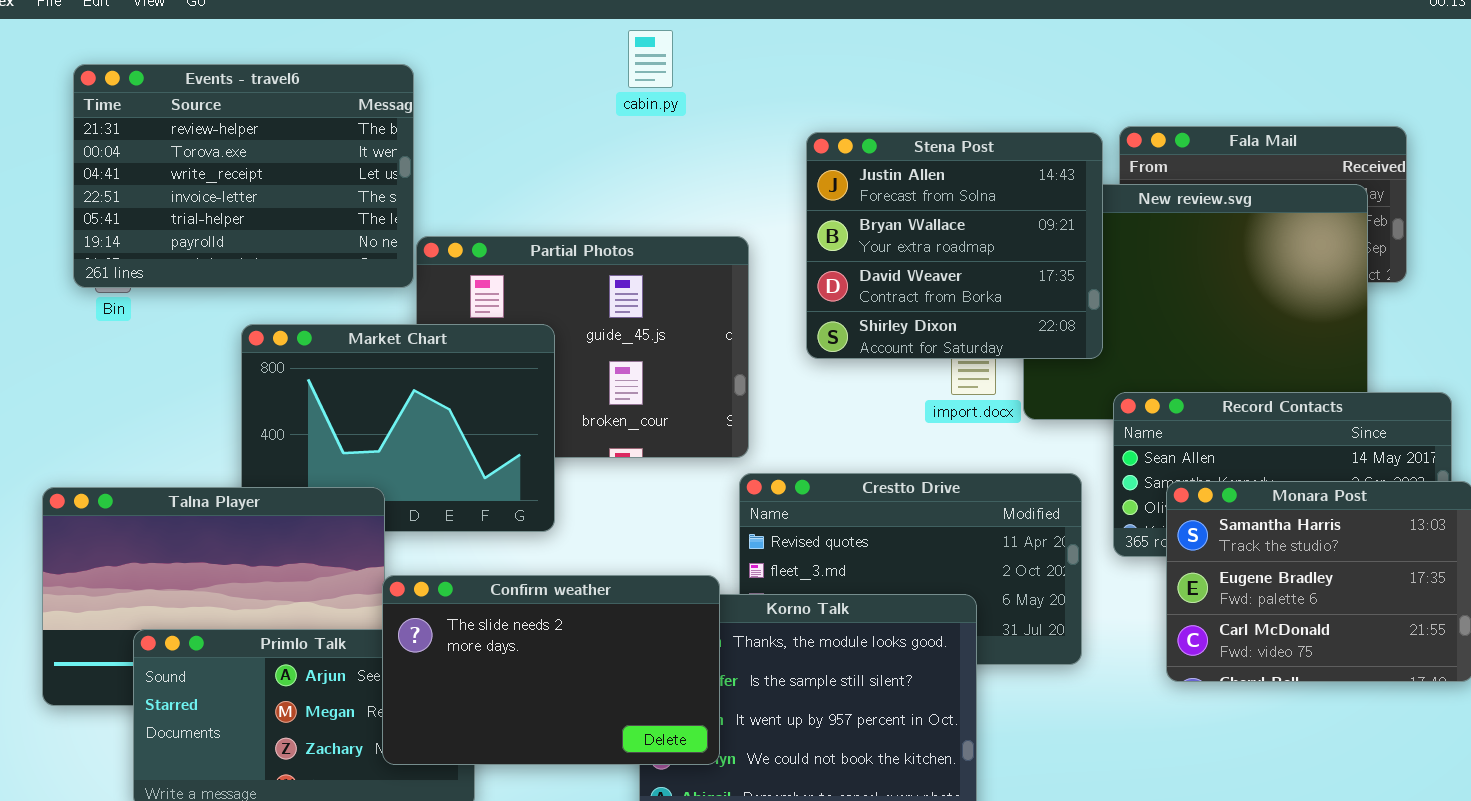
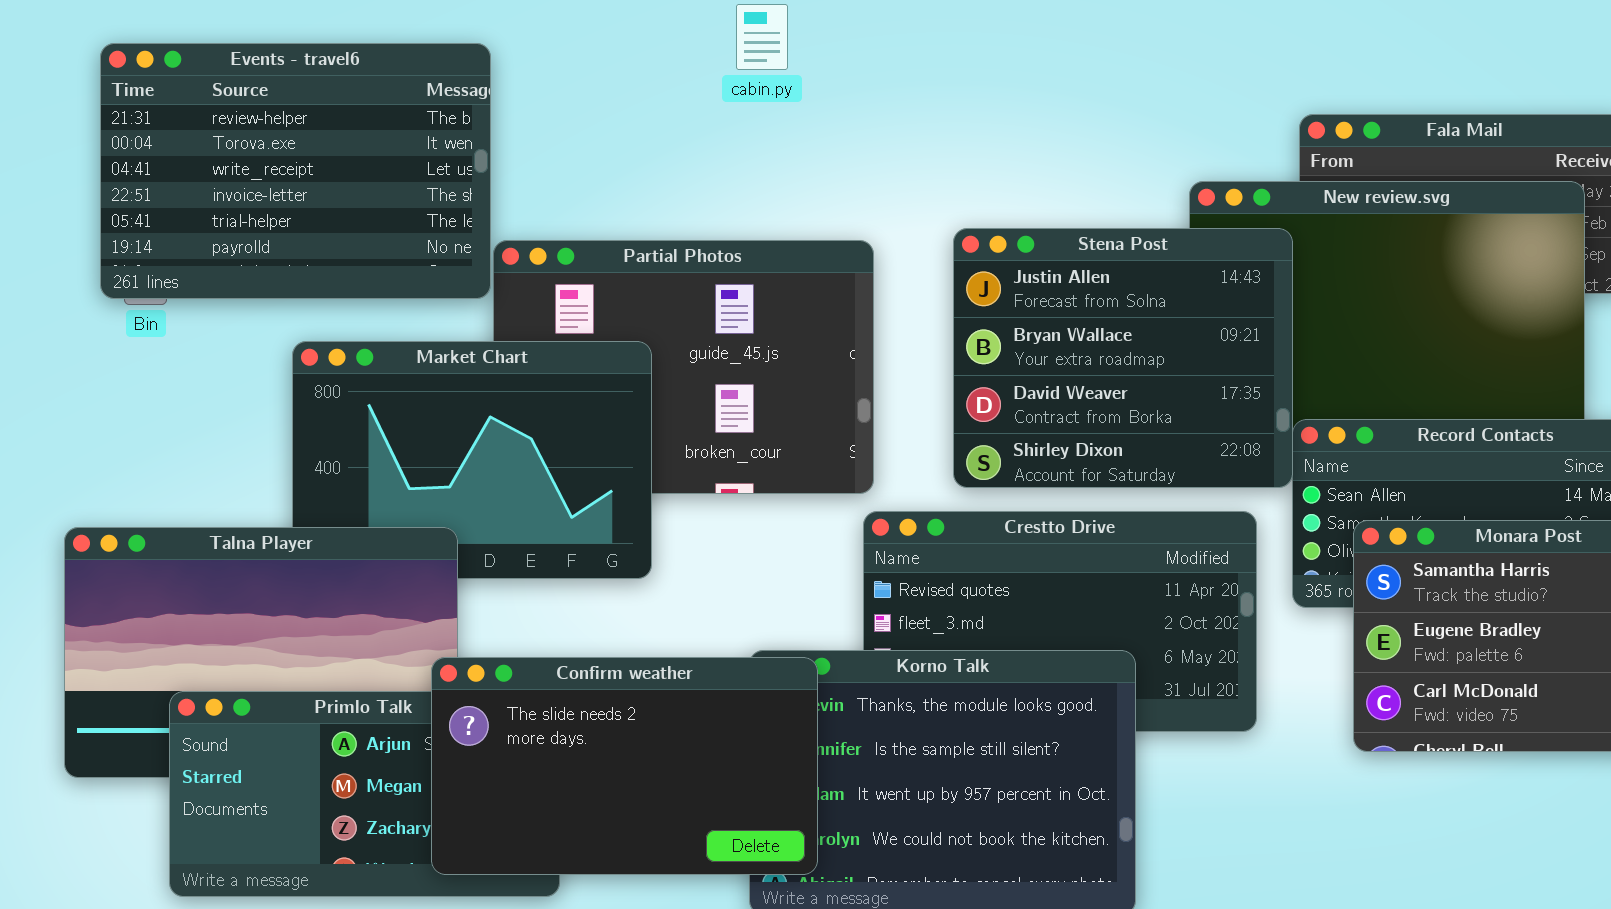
Stena Post: [806,132,1103,359] -> [953,228,1293,488], moved
Confirm weather: [382,575,720,765] -> [431,657,818,875], moved

